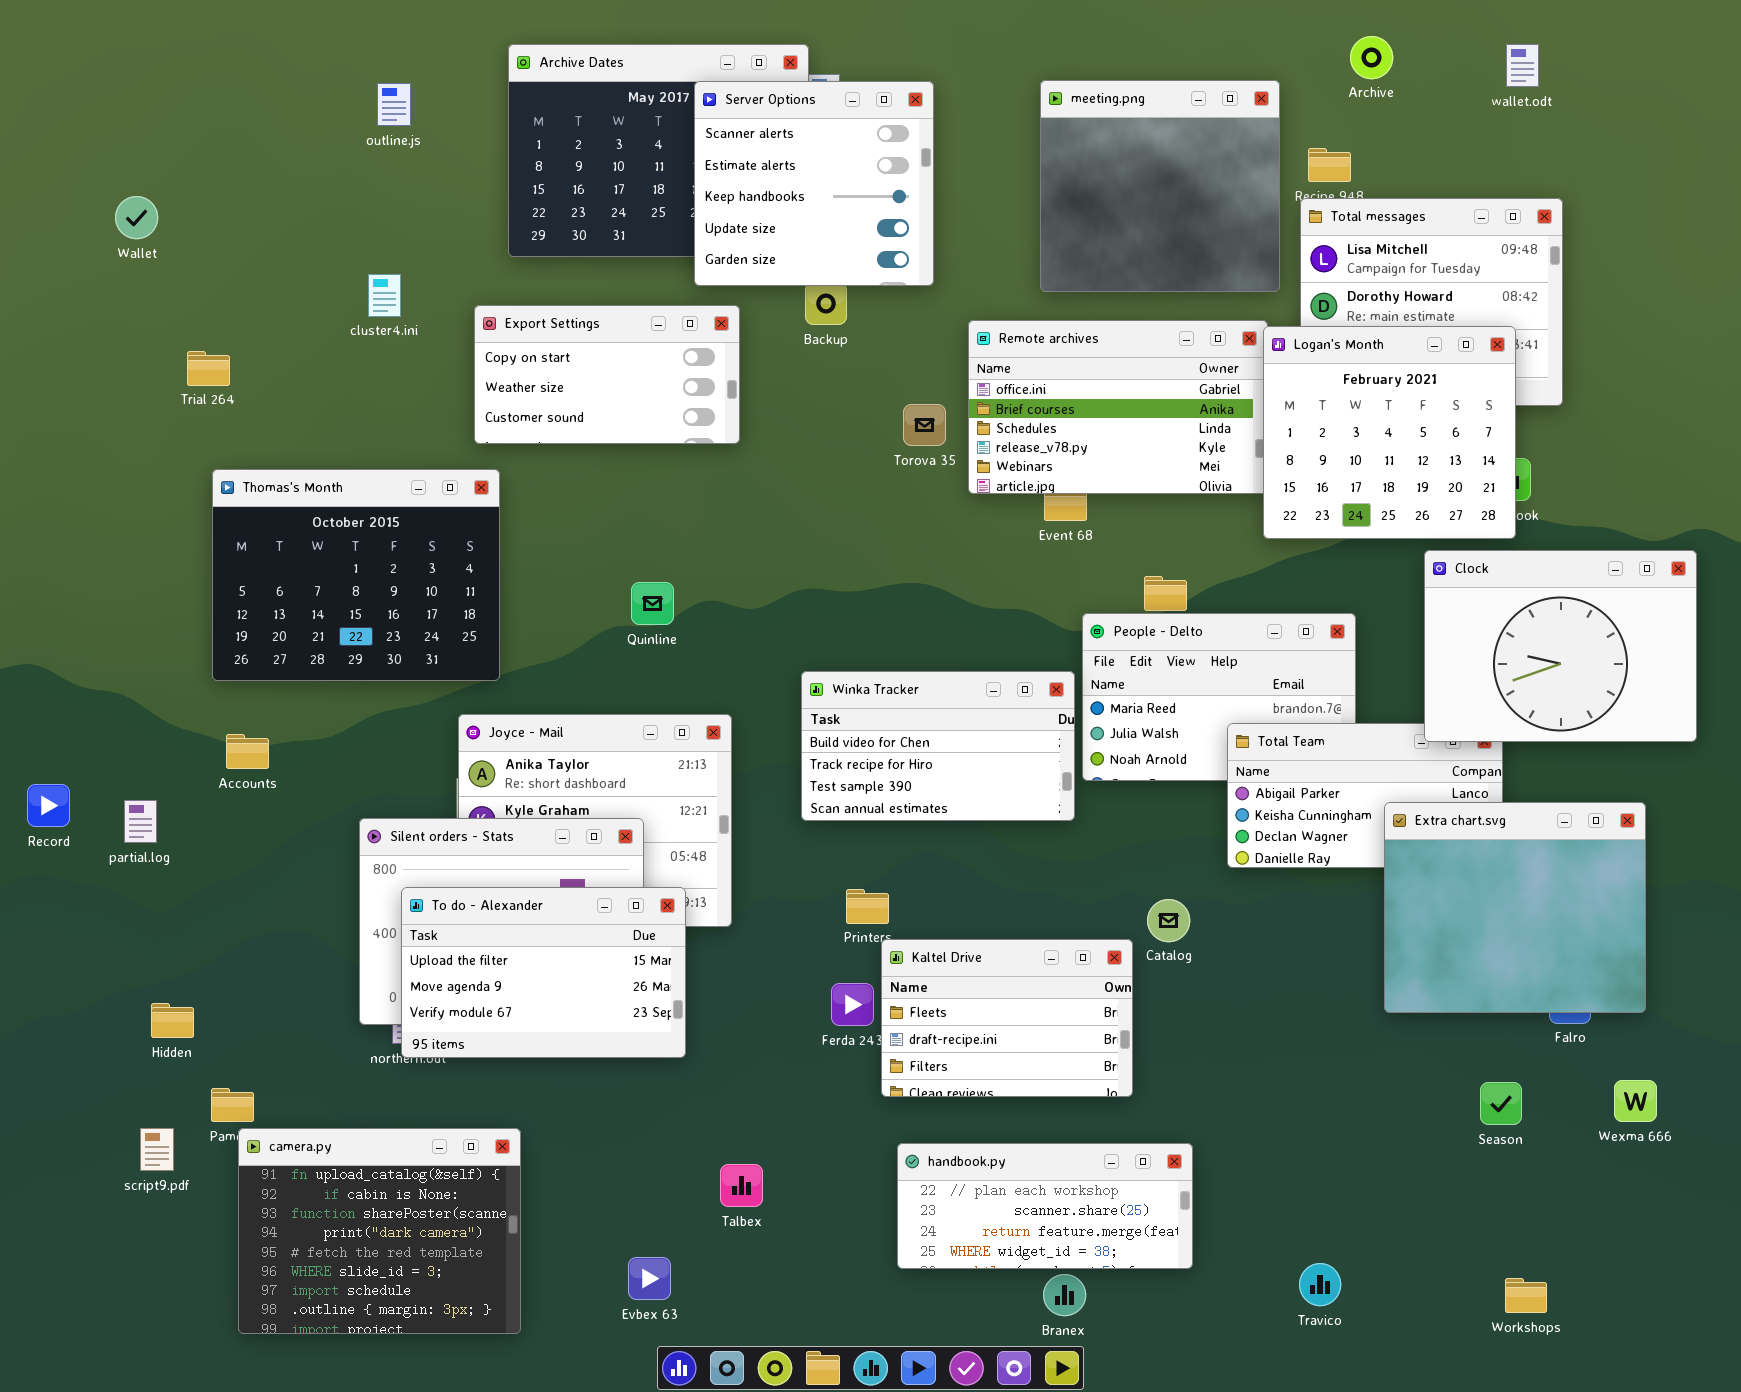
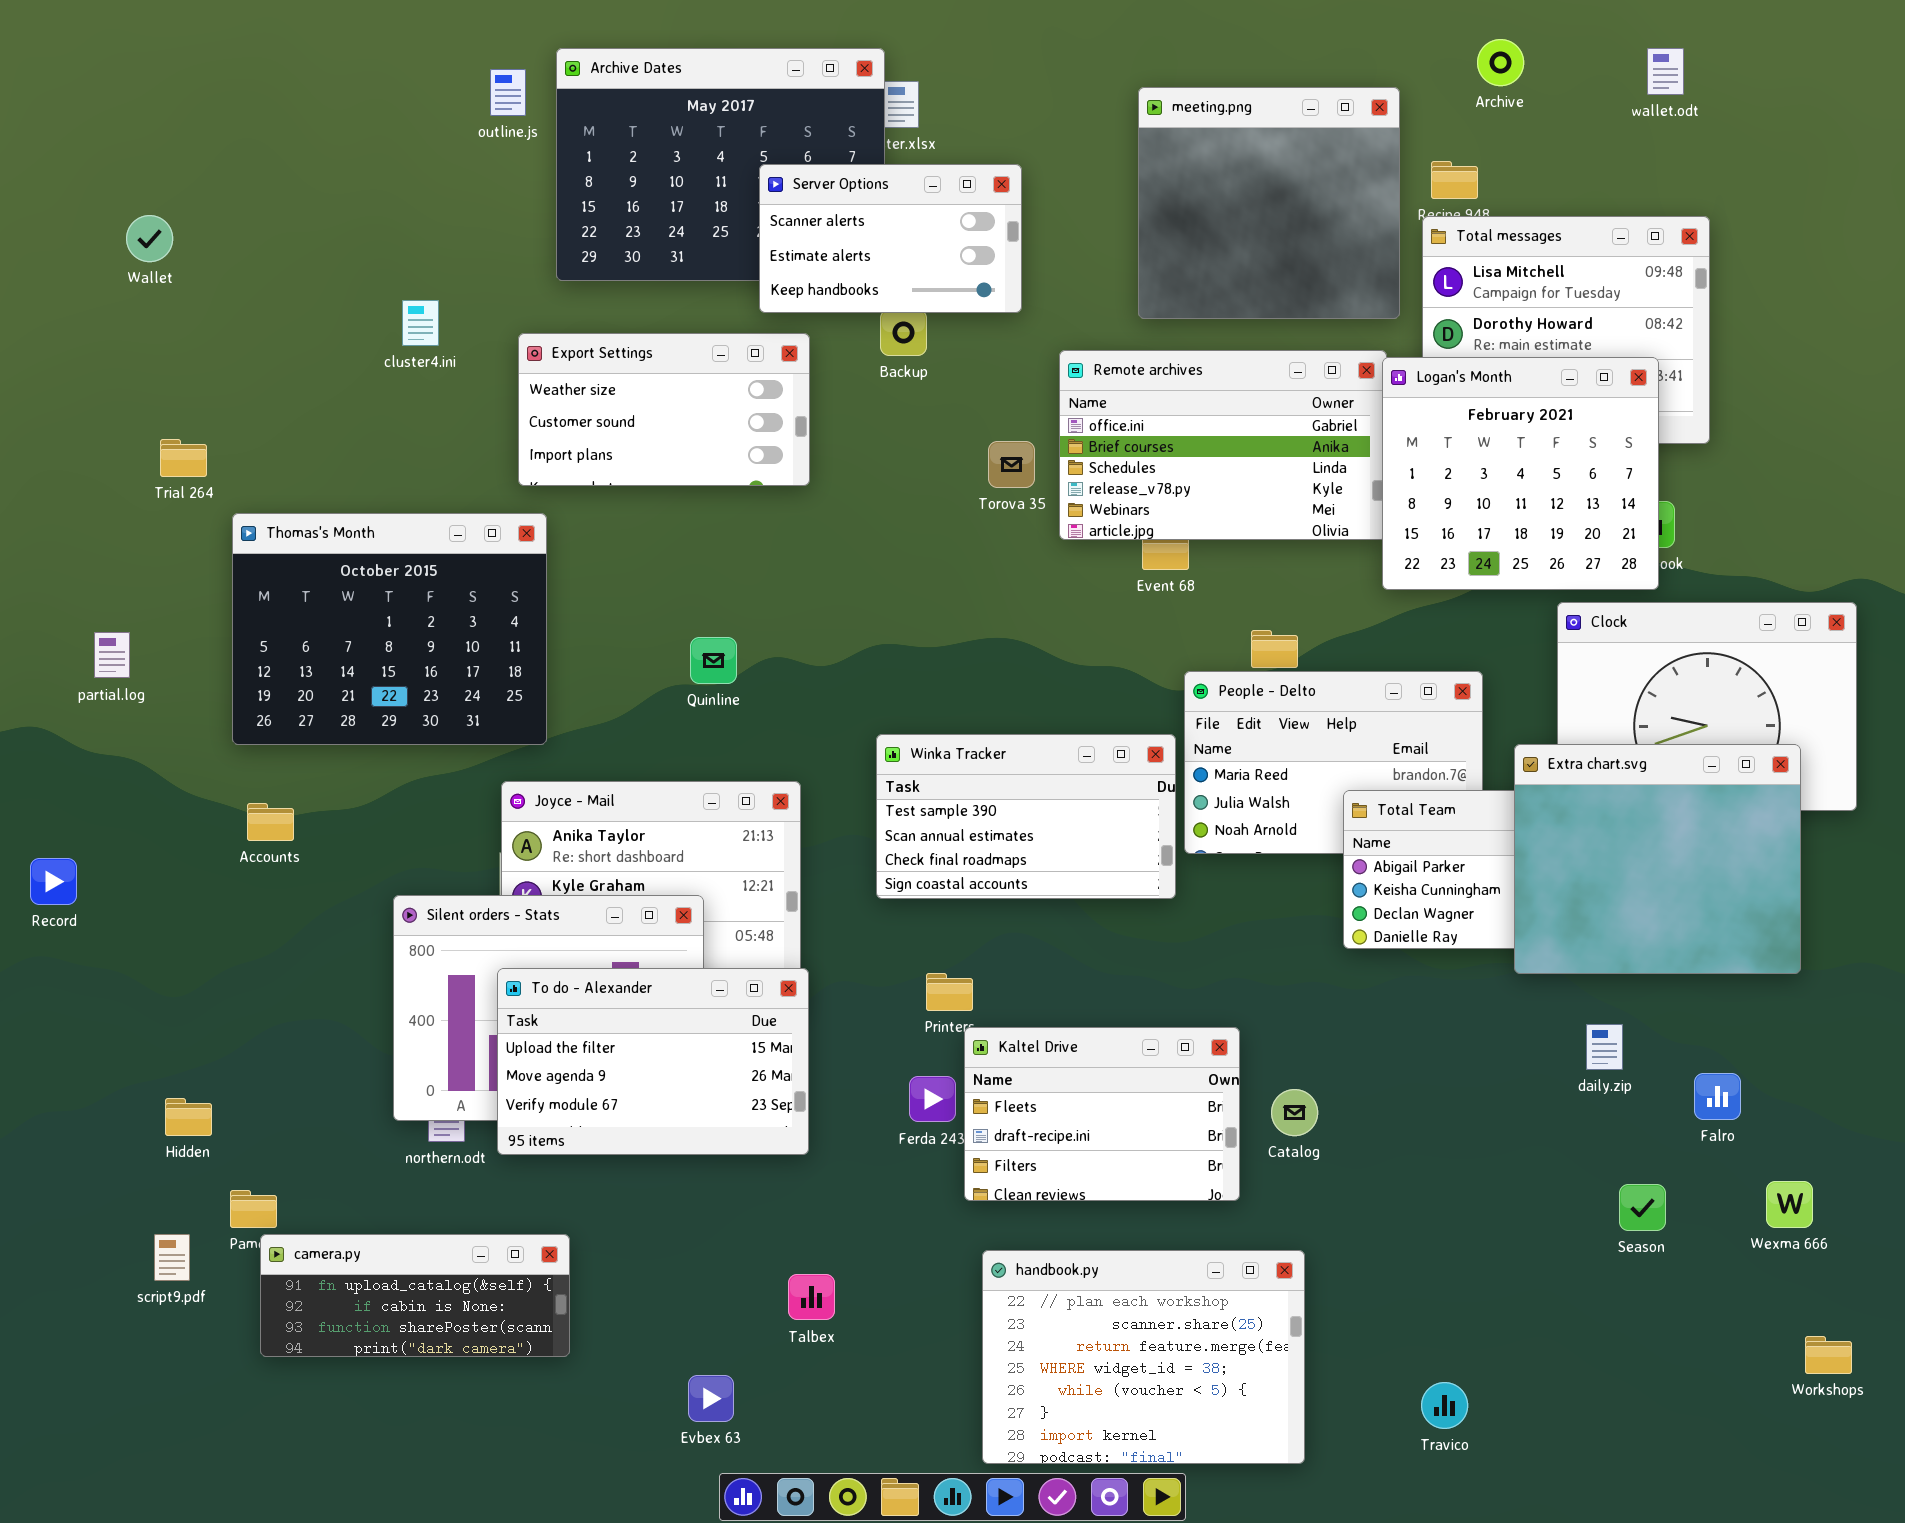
Server Options: [694,81,934,286] -> [759,164,1022,313], resized
outline.js: [377,83,411,126] -> [490,69,526,116], moved
Export Settings: [474,305,740,444] -> [518,333,810,486], scrolled down 1 row
Trial 264: [187,351,230,386] -> [160,439,207,477], moved
Winka Tracker: [801,671,1075,821] -> [876,734,1176,899], scrolled down 2 rows
partial.log: [124,800,157,843] -> [94,632,130,678], moved
Extra chart.svg: [1384,802,1646,1013] -> [1514,744,1801,974], moved
To do - Alexander: [401,887,686,1058] -> [497,968,809,1155], moved
Catalog: [1147,899,1190,942] -> [1271,1089,1318,1136], moved
camera.py: [238,1128,521,1334] -> [260,1234,570,1357], resized
handbook.py: [897,1143,1193,1269] -> [982,1250,1305,1464], resized
Workshops: [1505,1278,1547,1313] -> [1805,1336,1852,1374], moved

